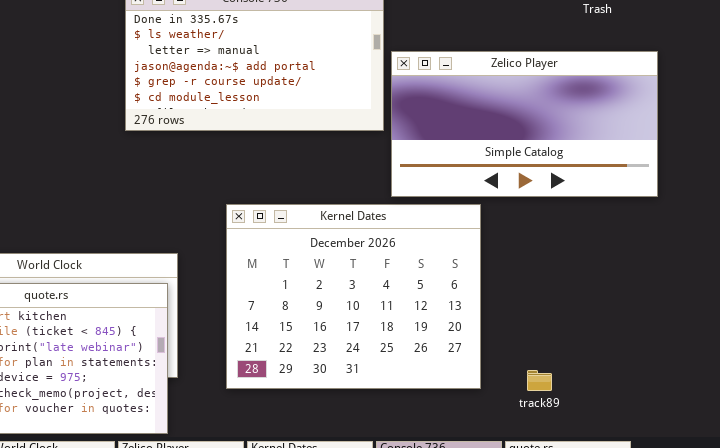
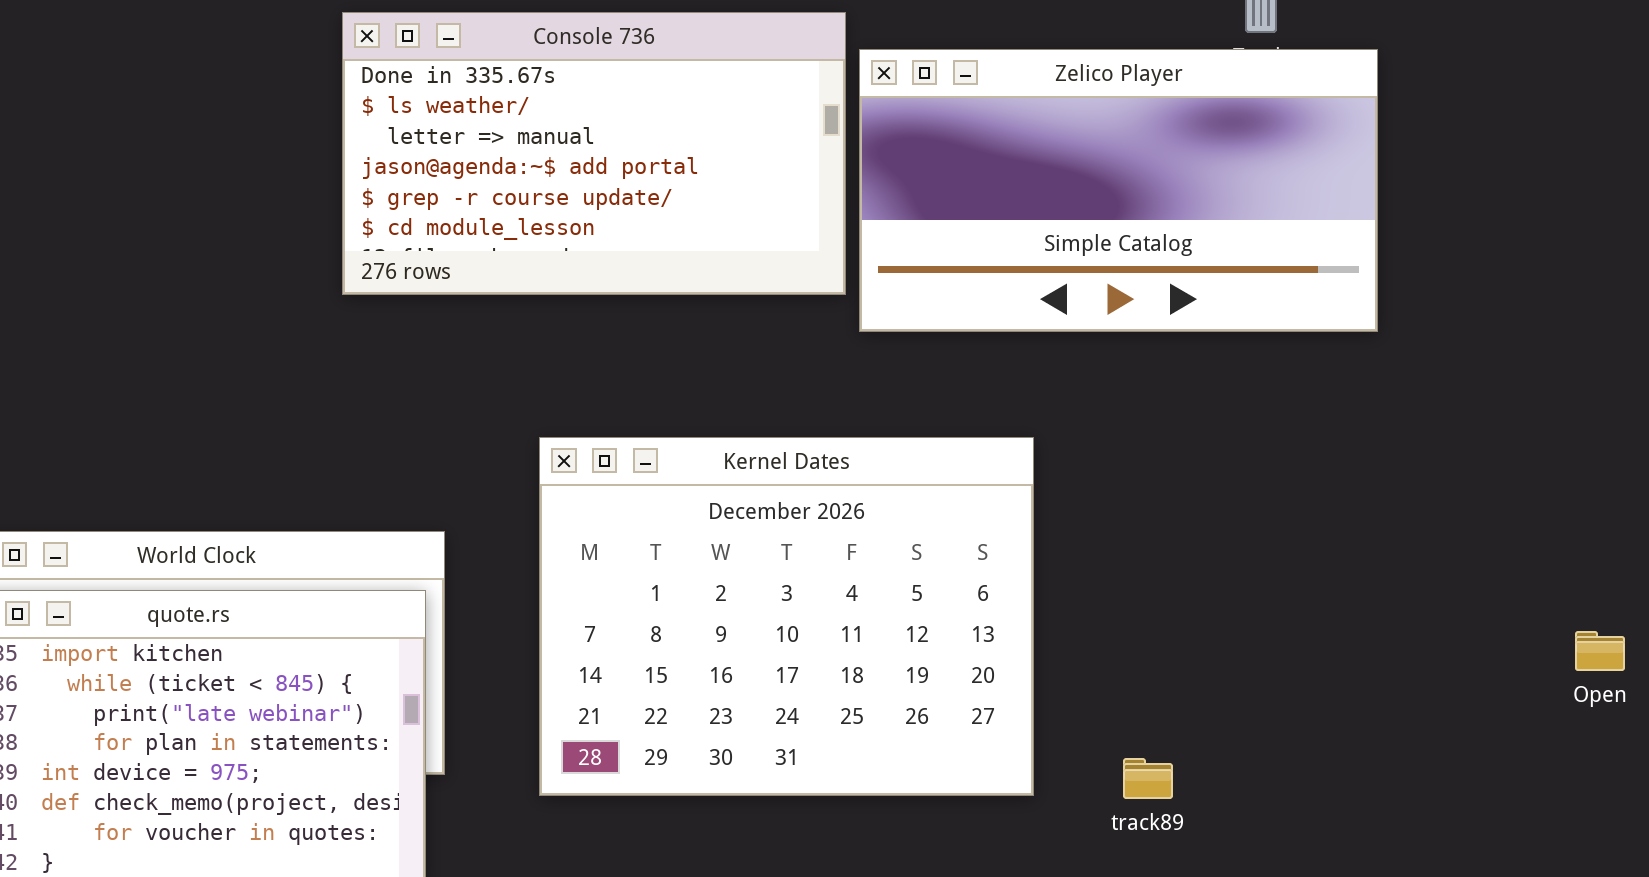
Zelico Player: [391,51,658,197] -> [859,49,1378,332], moved

